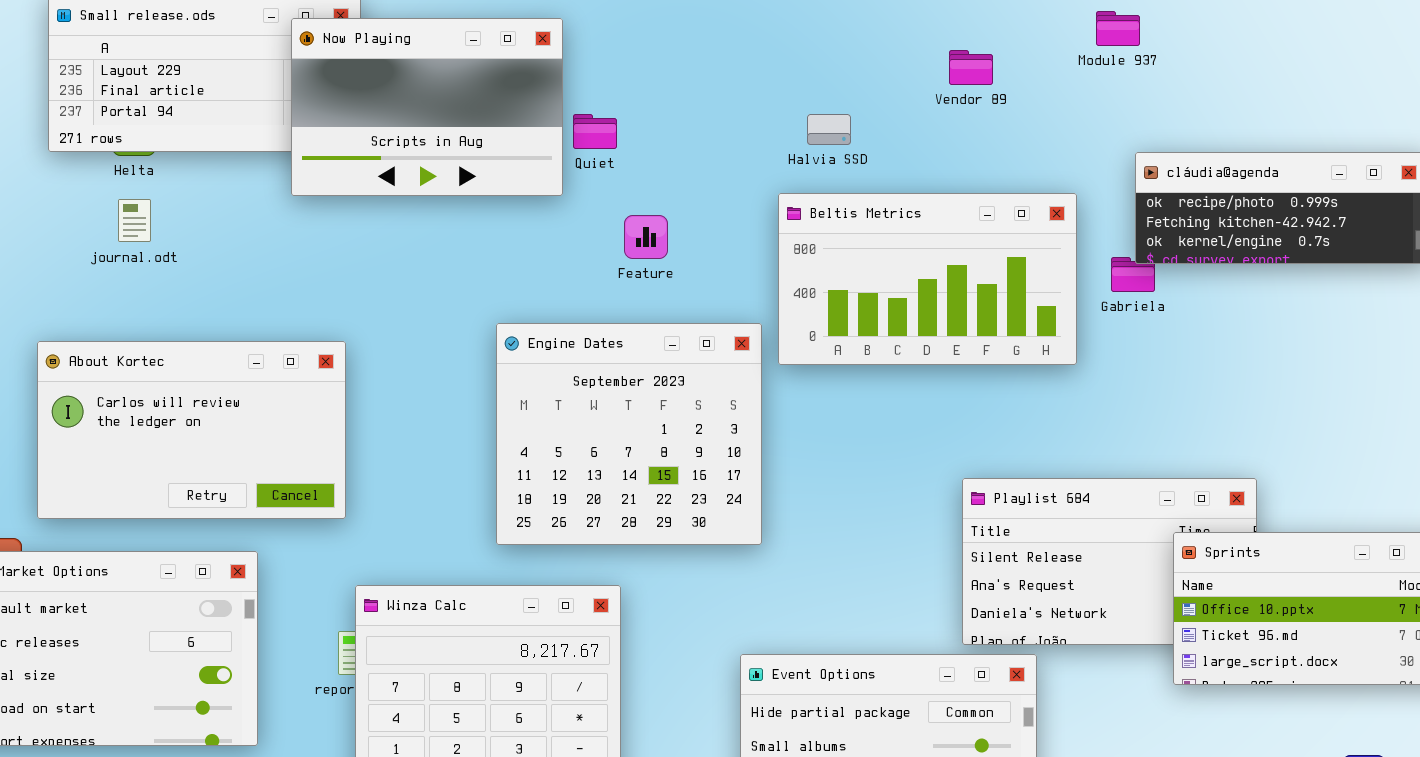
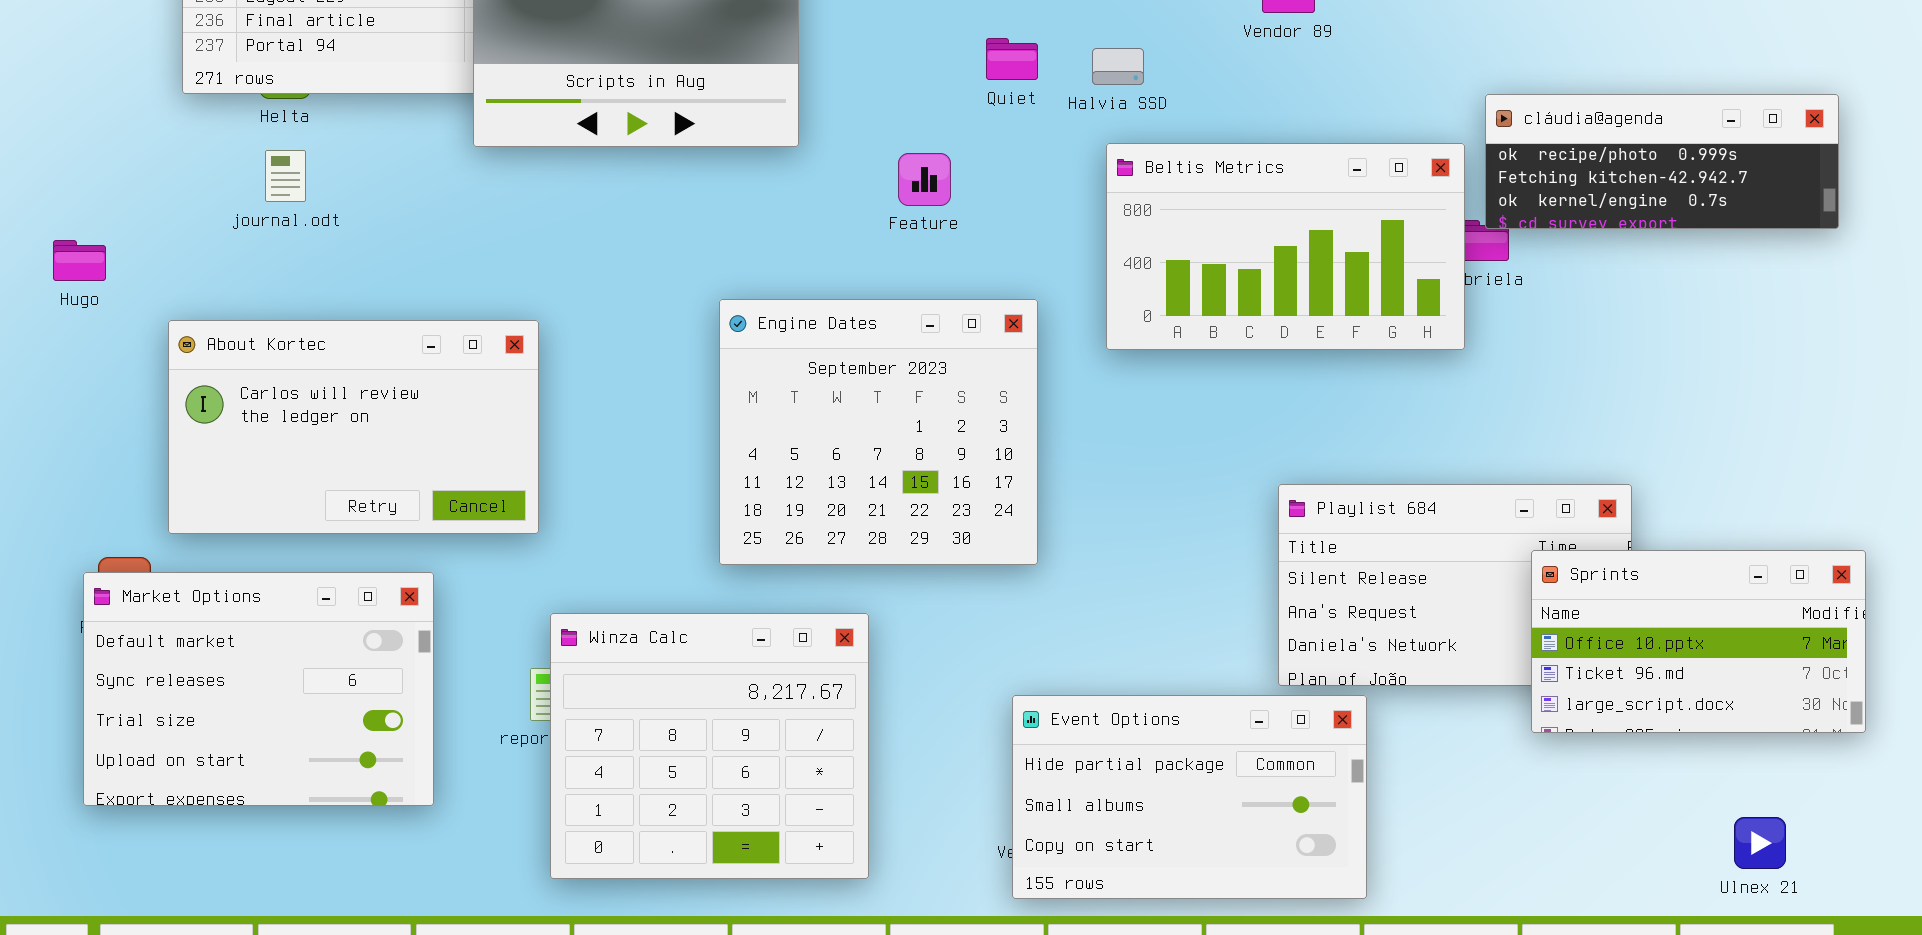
Quiet: [573,114,617,149] -> [986,38,1038,80], moved
Beltis Metrics: [778,193,1077,365] -> [1106,143,1465,350], moved
Feature: [624,215,668,259] -> [898,153,951,206], moved

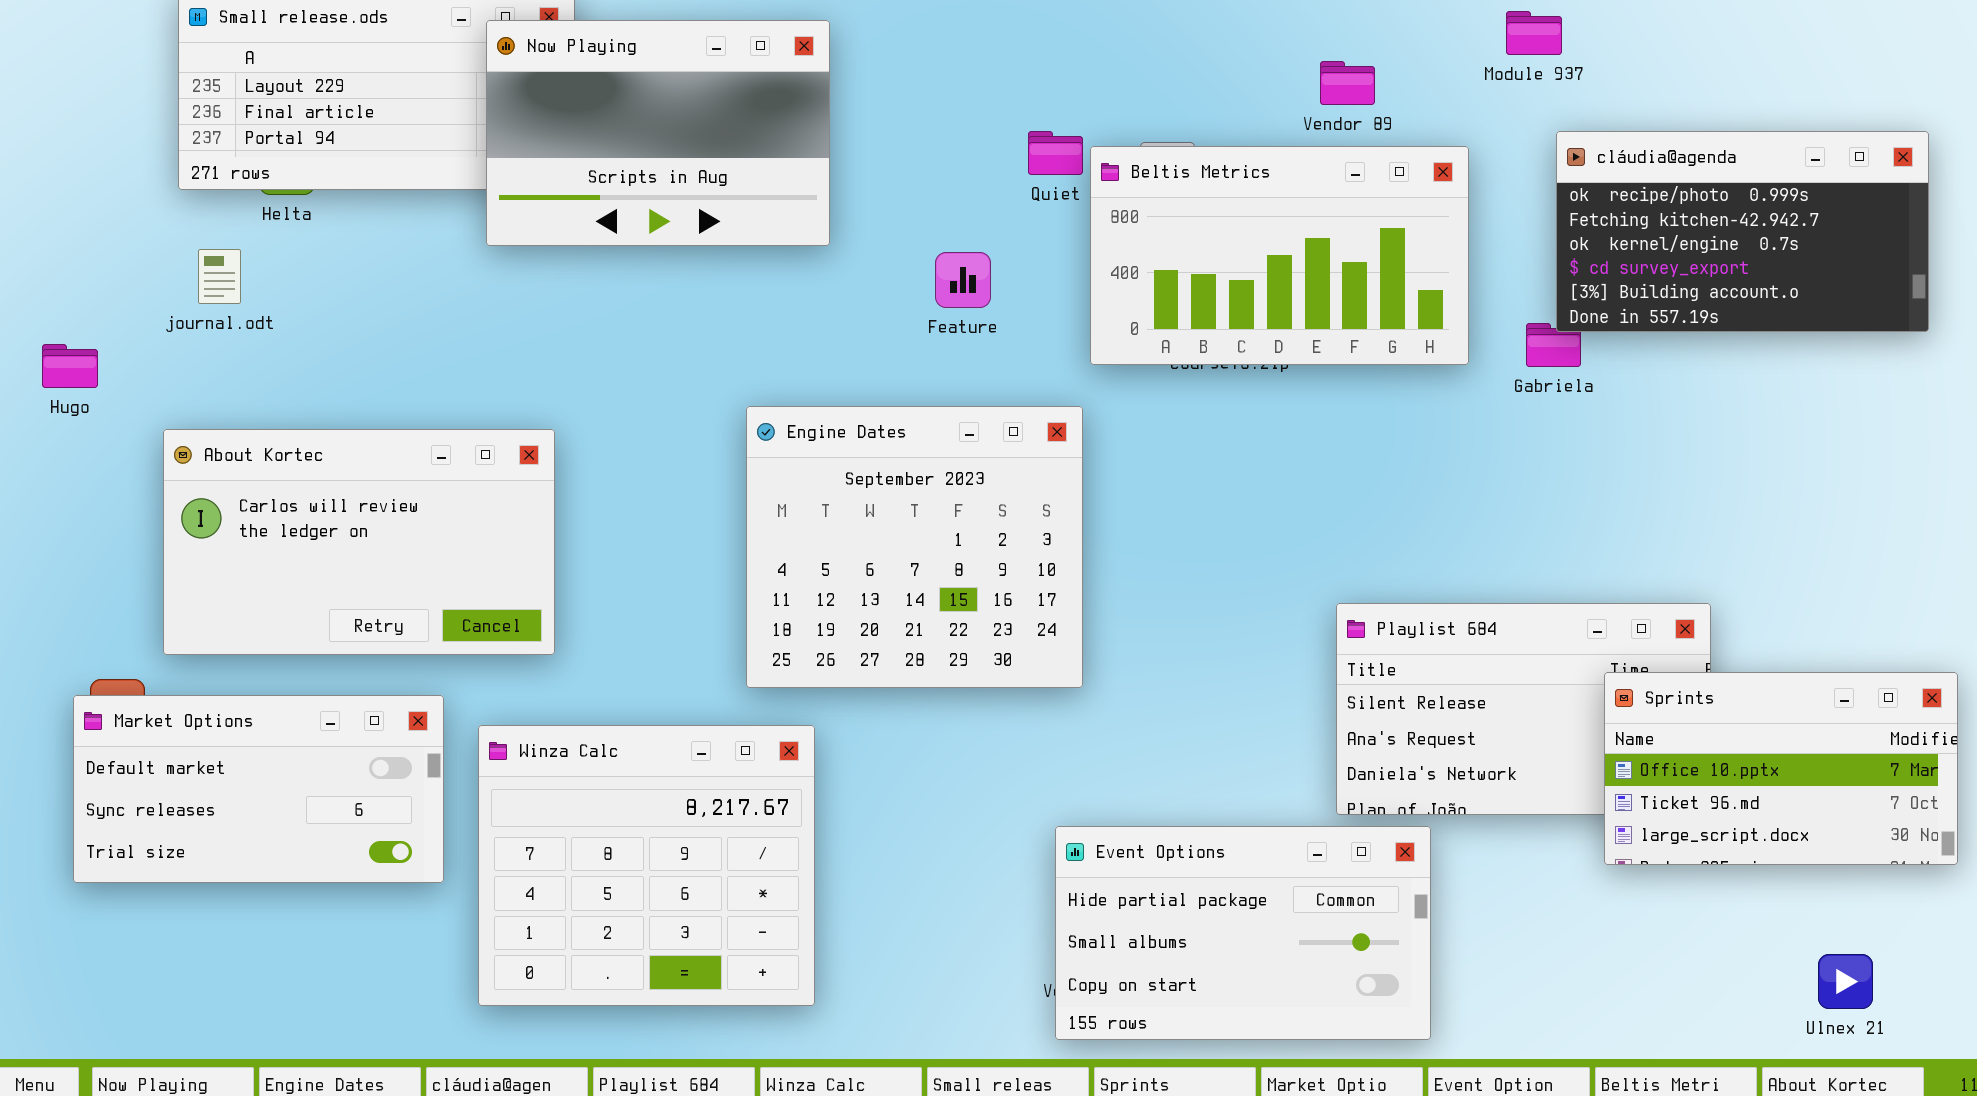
cláudia@agenda: [1485,94,1839,229] -> [1556,131,1929,332], resized
Beltis Metrics: [1106,143,1465,350] -> [1090,146,1469,365], moved
journal.odt: [265,150,306,202] -> [198,249,241,304], moved
Market Options: [83,572,434,806] -> [73,695,444,883], resized
Winza Calc: [550,613,869,879] -> [478,725,815,1006], moved

